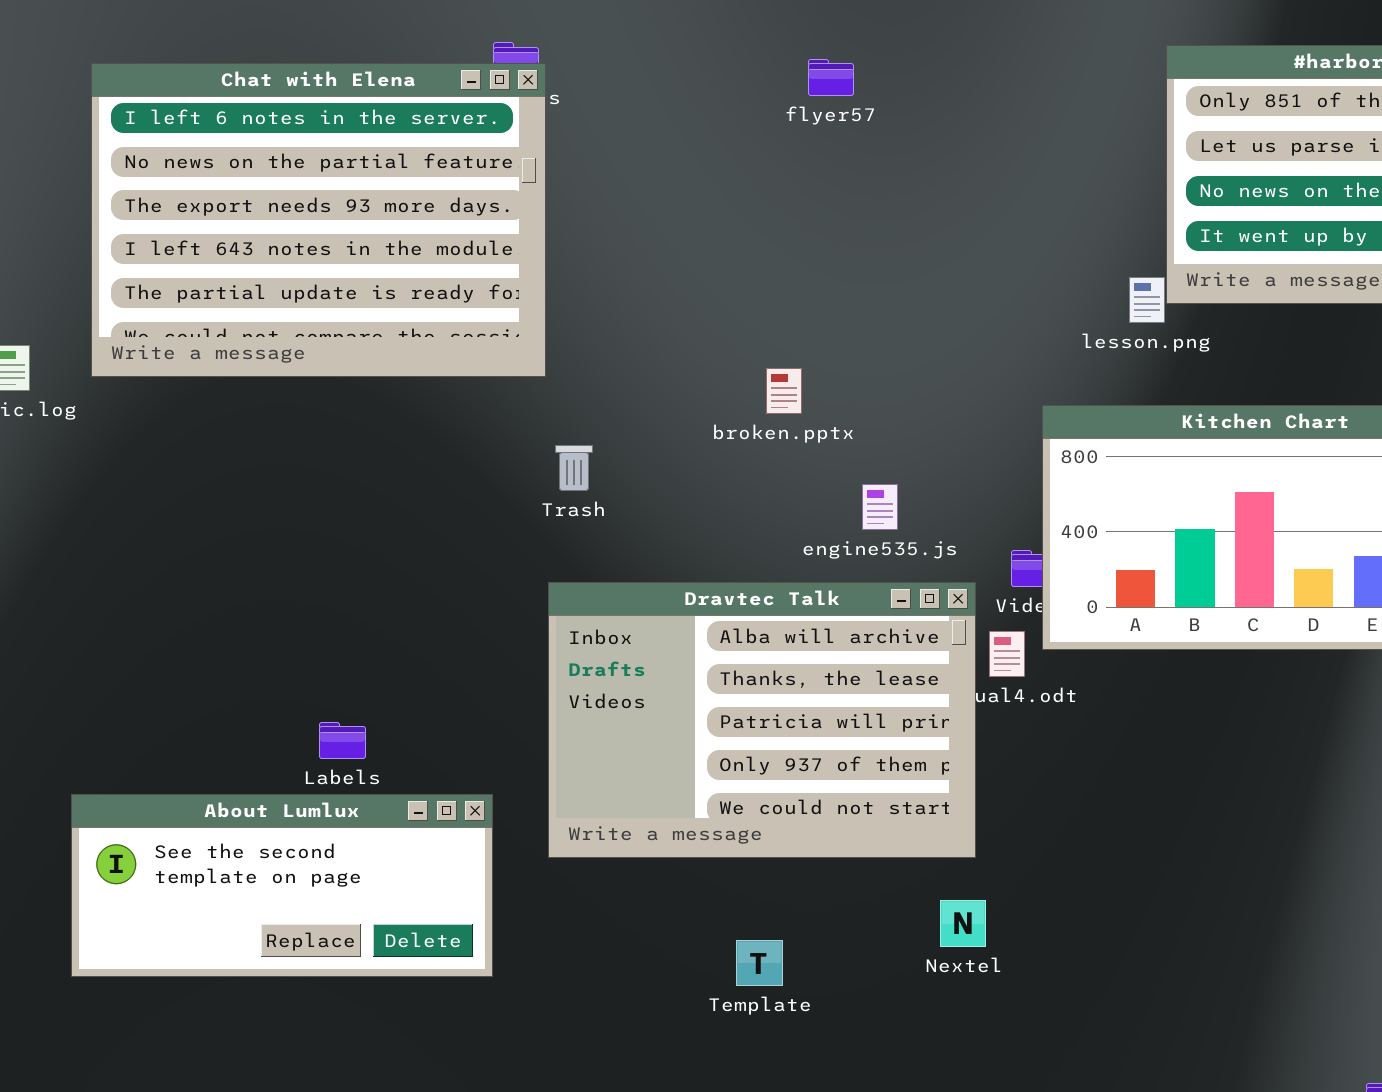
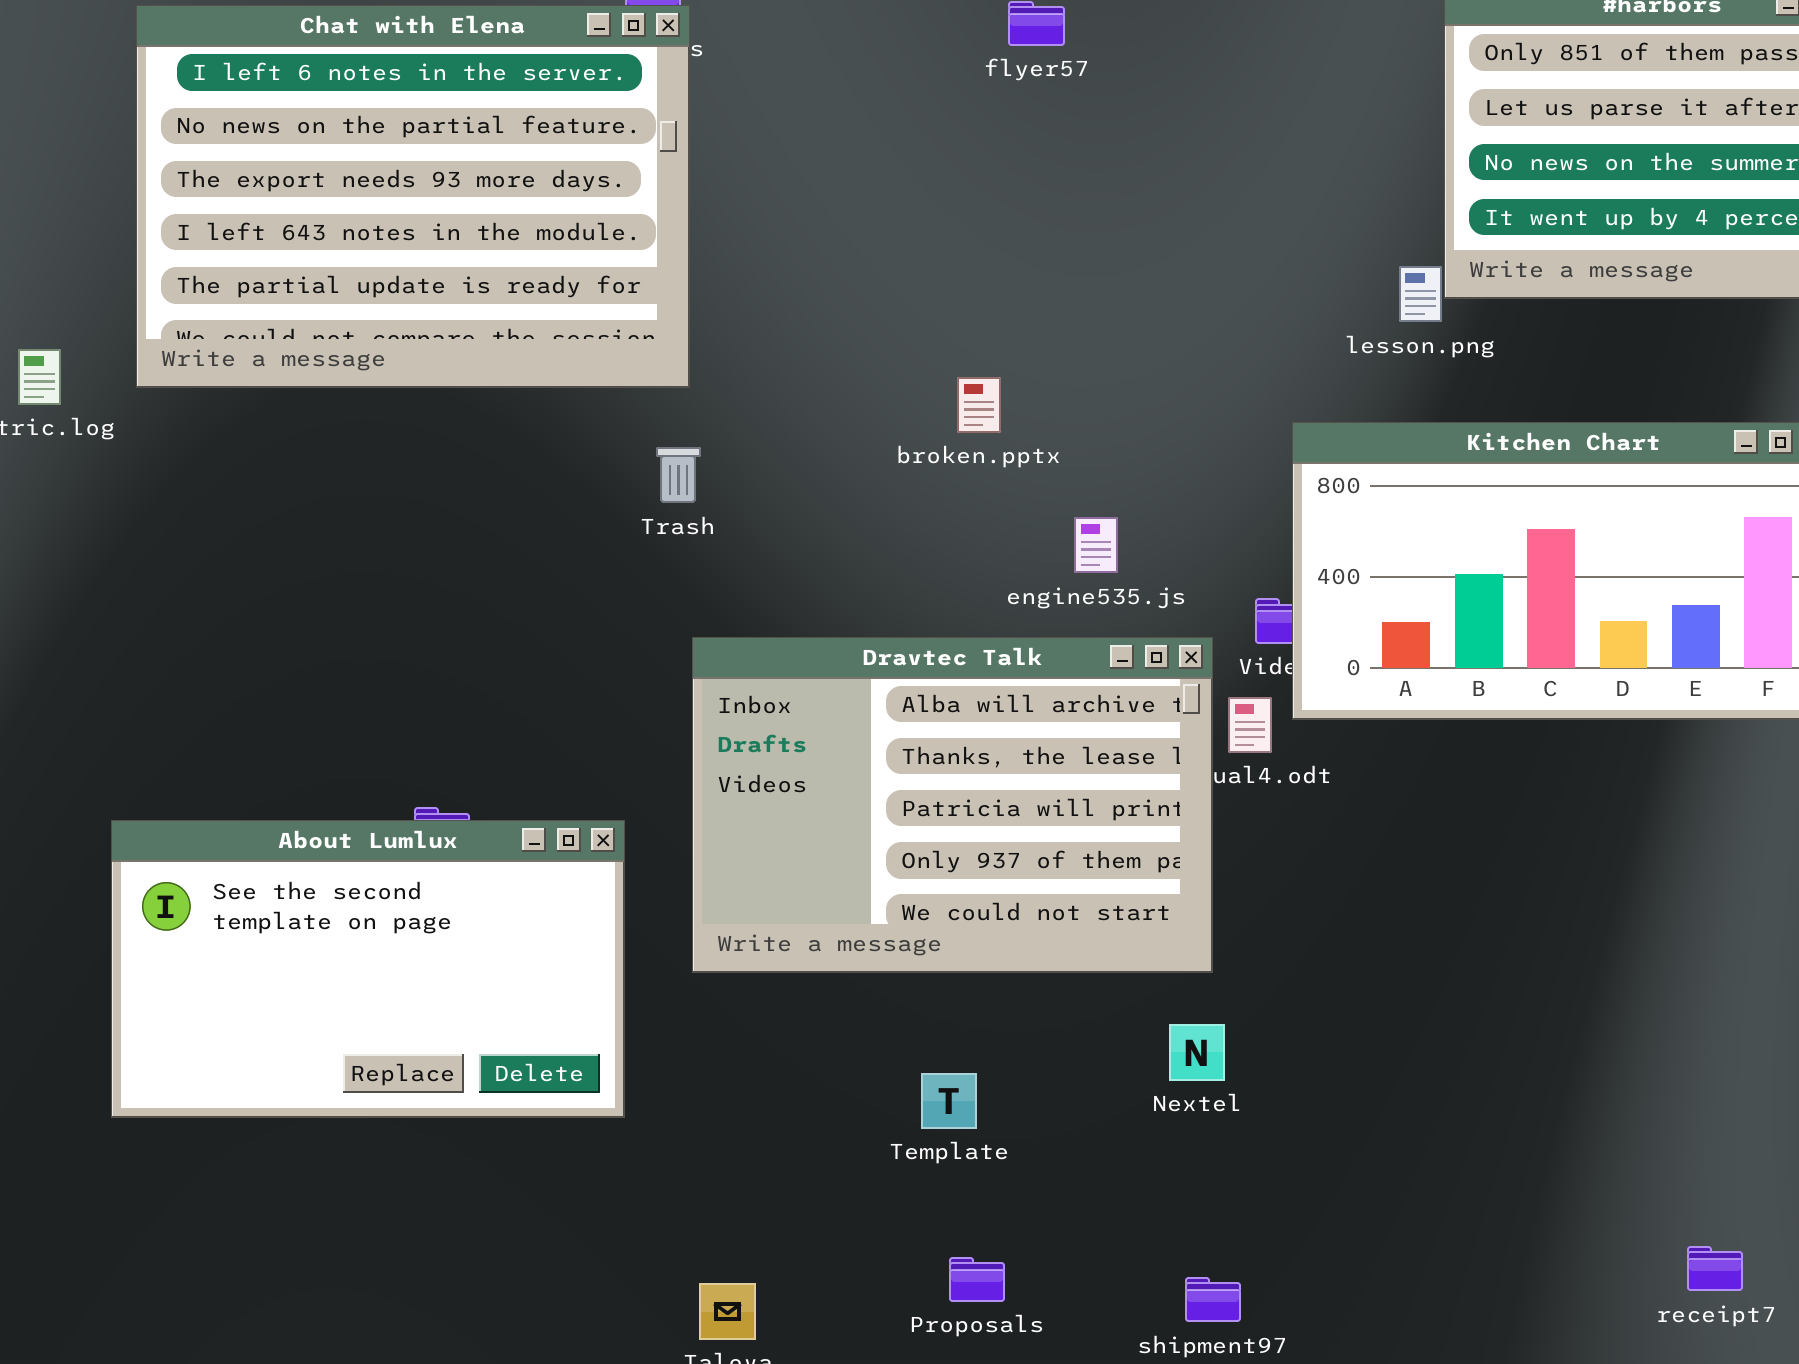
Trash: [555,445,593,491] -> [656,447,701,503], moved
About Lumlux: [71,794,493,977] -> [111,820,625,1118], resized

